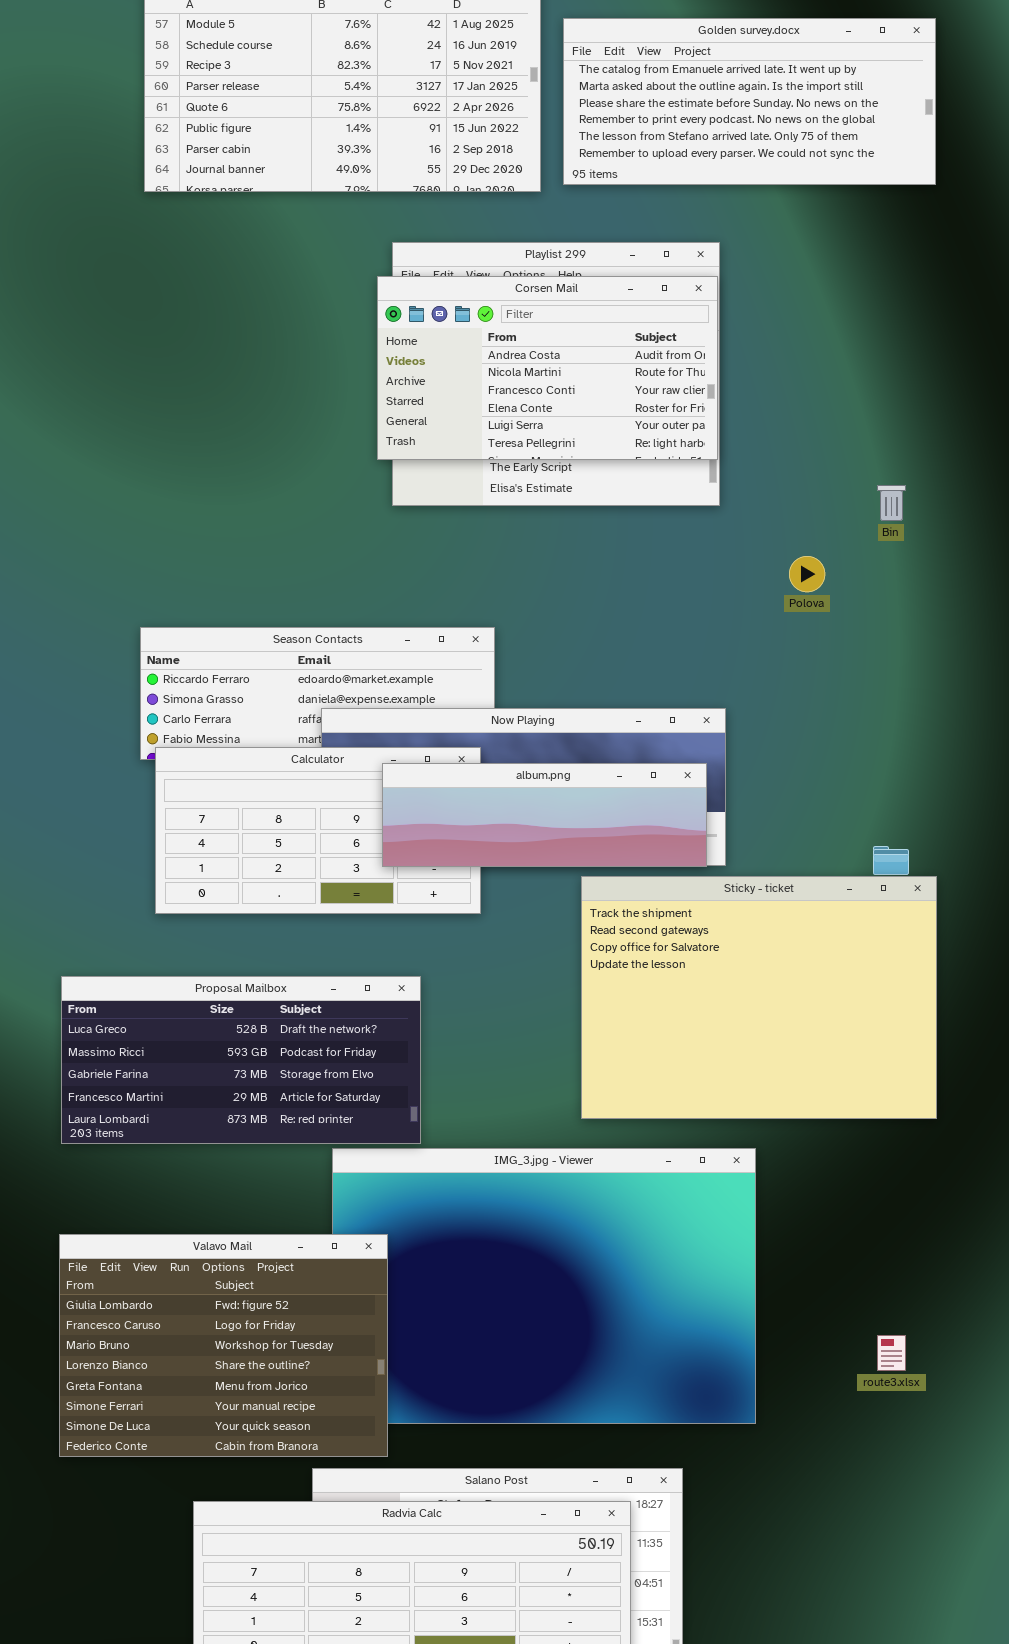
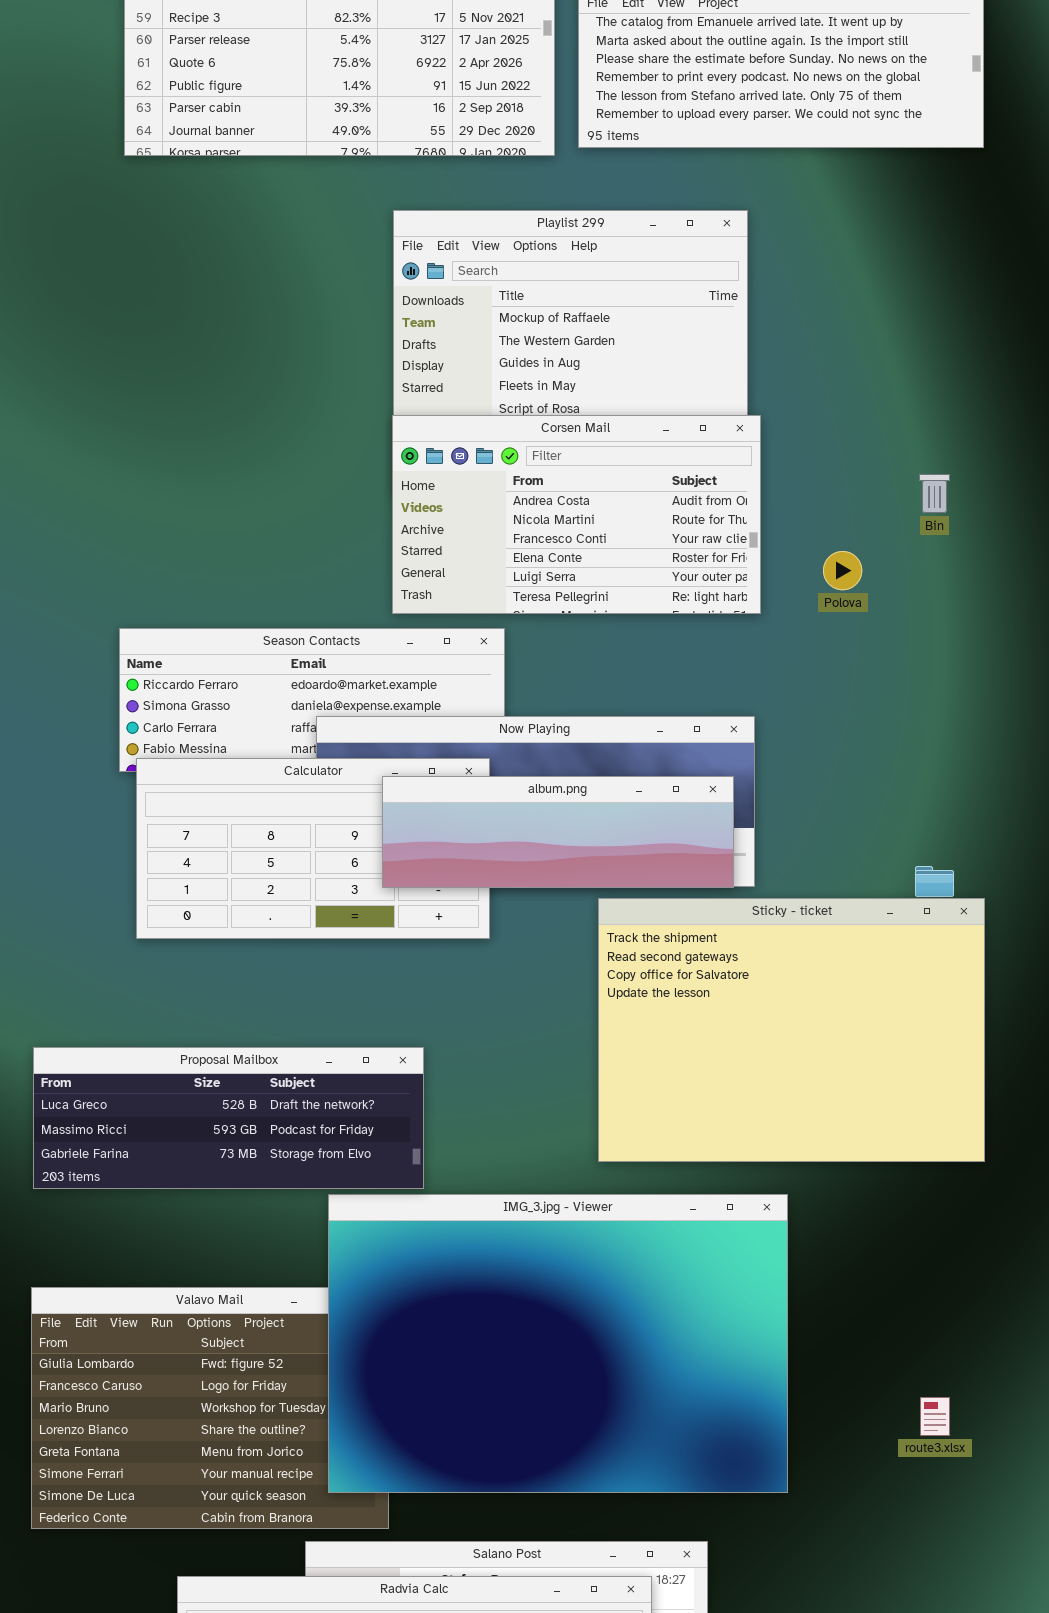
Corsen Mail: [377,276,718,460] -> [392,415,761,614], moved
Proposal Mailbox: [61,976,421,1144] -> [33,1047,424,1189], resized
IMG_3.jpg - Viewer: [332,1148,756,1424] -> [328,1194,788,1493], raised

